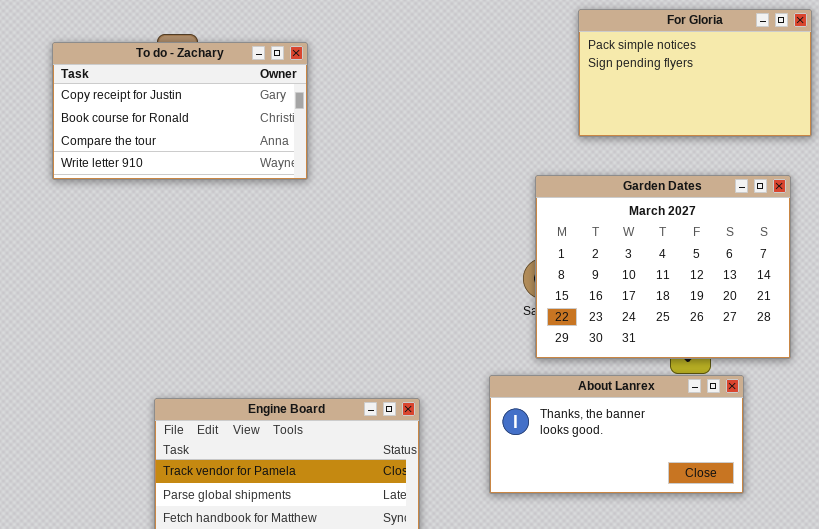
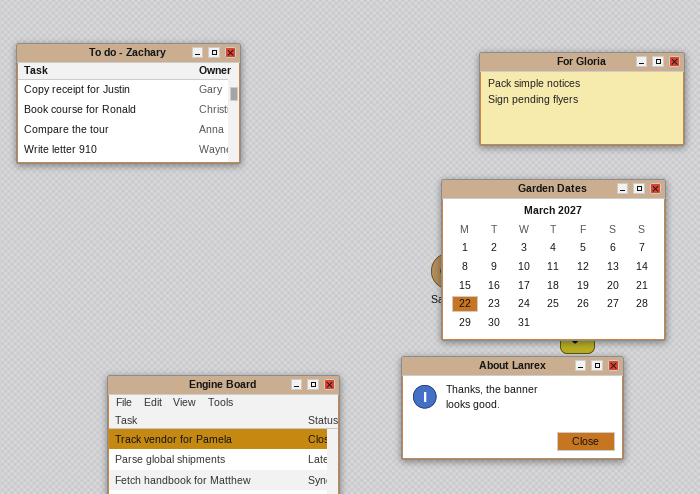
For Gloria: [578,9,812,137] -> [479,52,685,146], resized
To do - Zachary: [52,42,308,180] -> [16,43,241,164], moved

